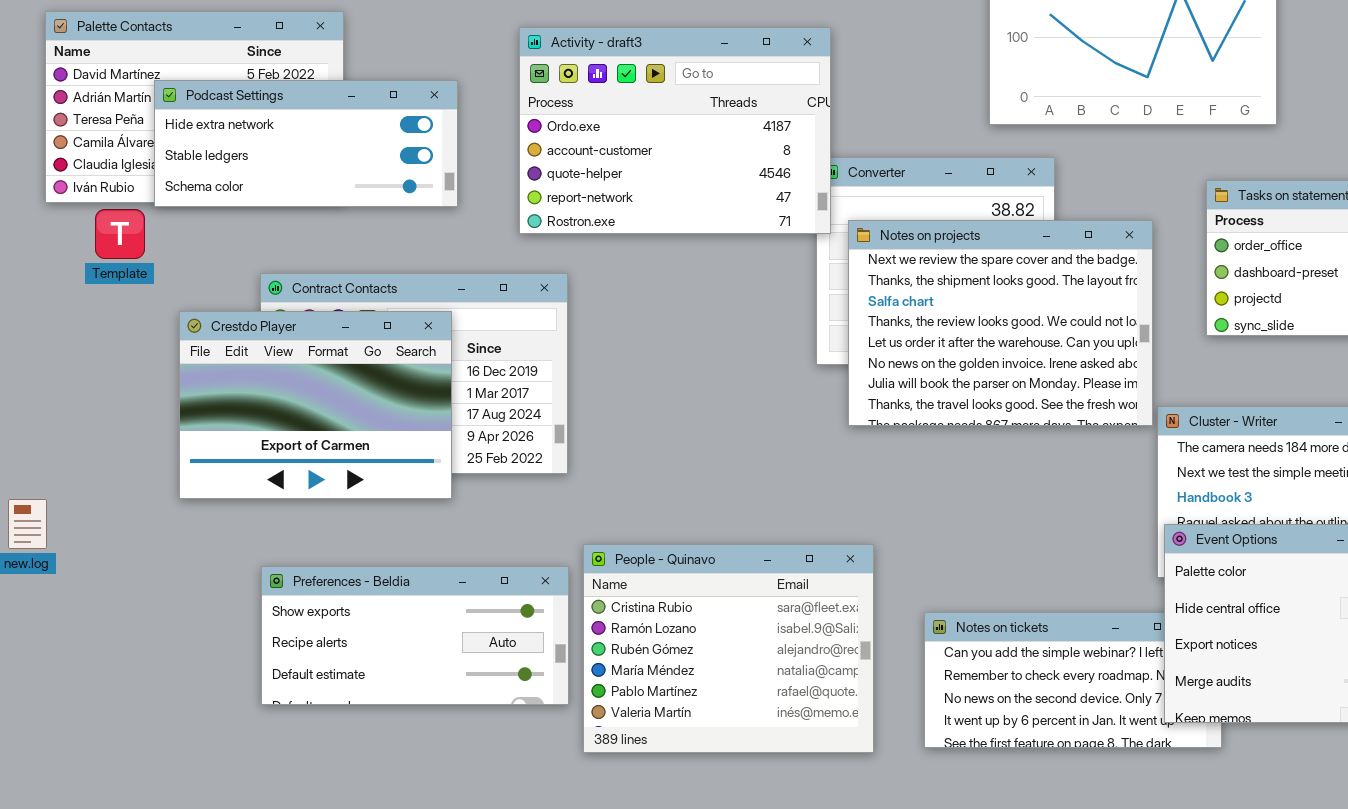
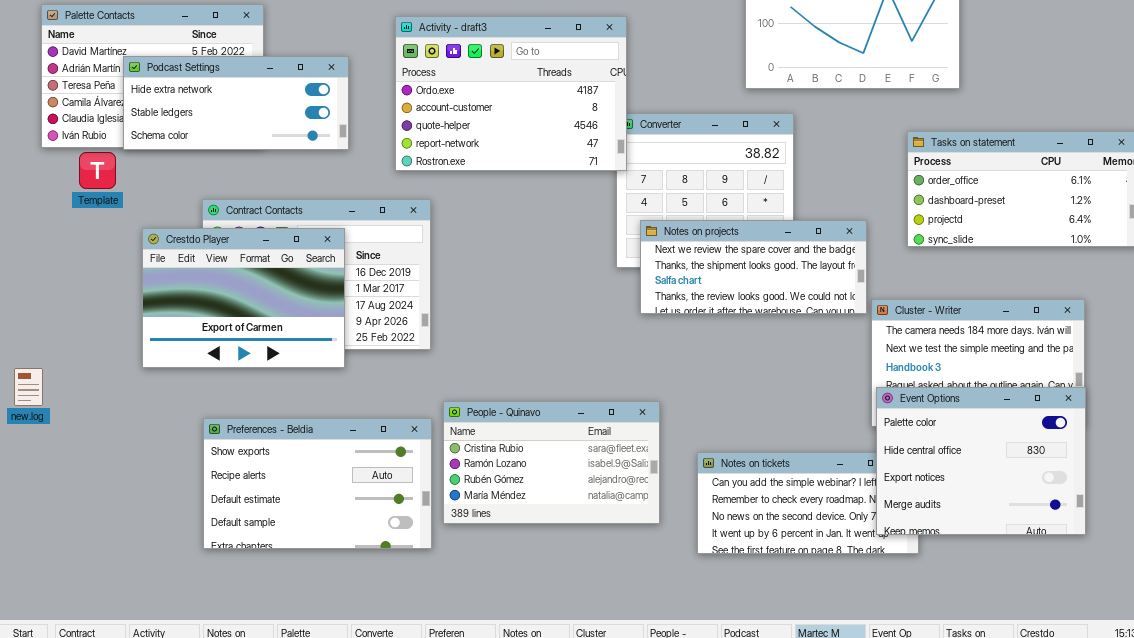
Notes on projects: [848,220,1153,426] -> [640,220,867,314], resized
People - Quinavo: [583,544,874,753] -> [443,401,660,524], resized
Preferences - Beldia: [261,566,569,705] -> [203,418,432,549], resized

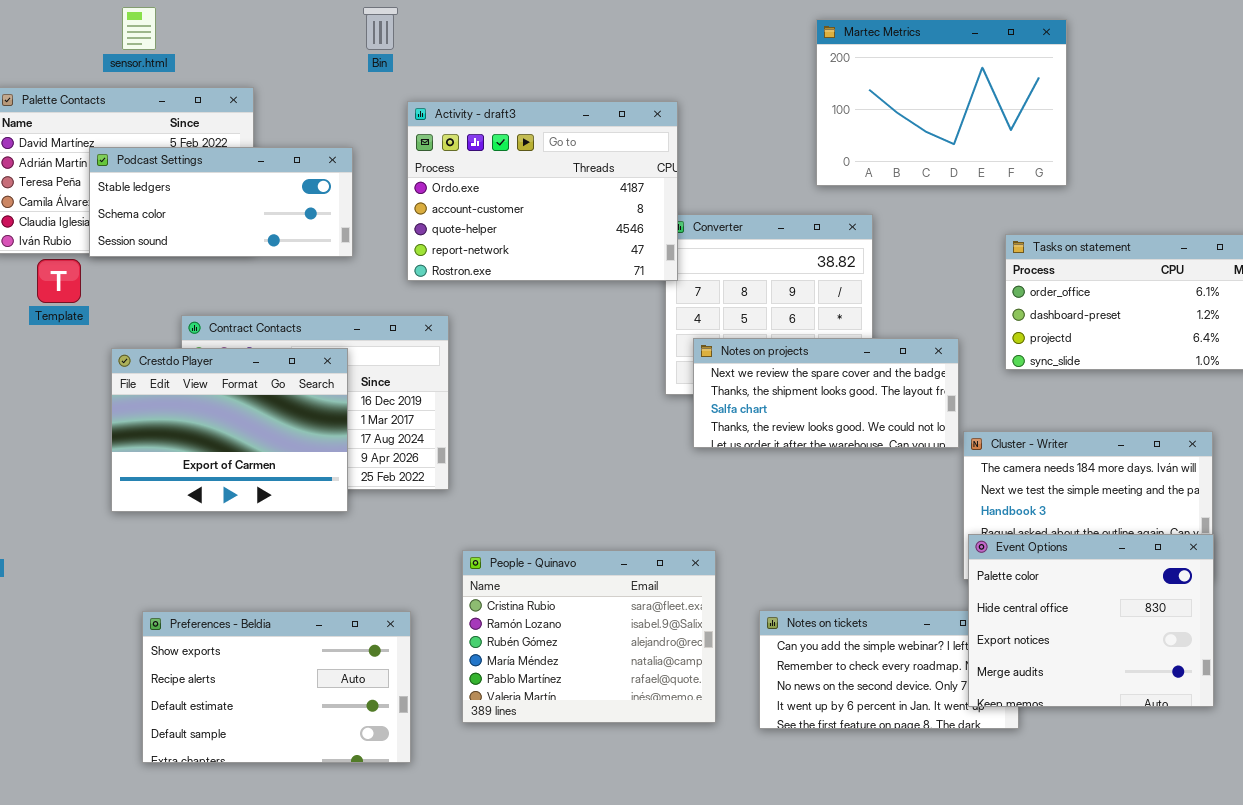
Podcast Settings: [123,56,349,150] -> [89,147,353,257], scrolled down 1 row
People - Quinavo: [443,401,660,524] -> [462,550,716,723], resized
Preferences - Beldia: [203,418,432,549] -> [142,611,411,763], moved

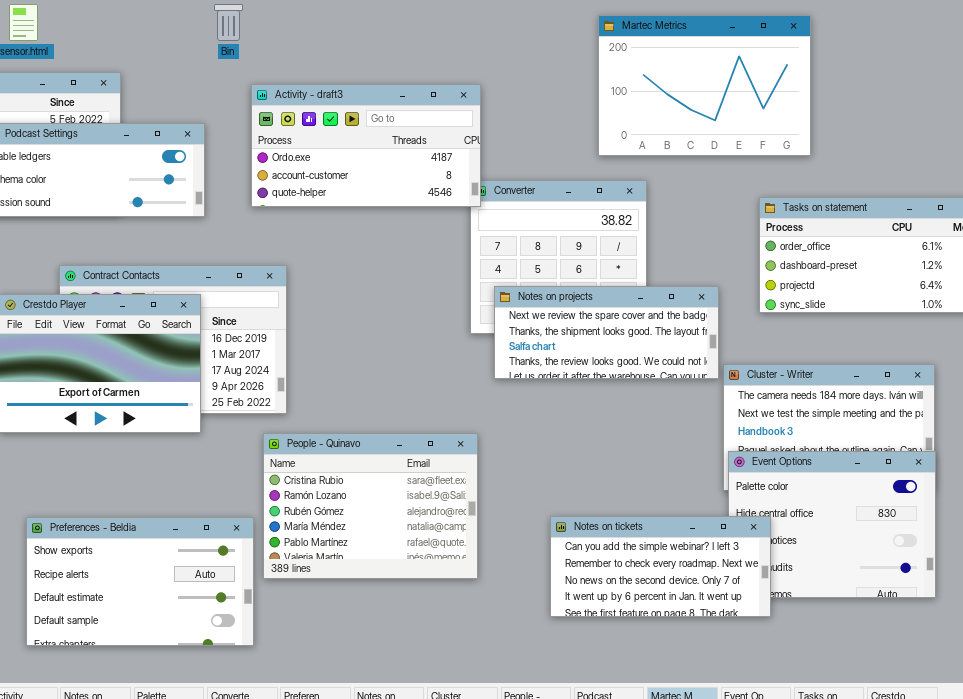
Activity - draft3: [407,101,678,281] -> [251,84,481,207], resized
People - Quinavo: [462,550,716,723] -> [263,433,478,579], moved
Notes on tickets: [759,610,1019,729] -> [550,516,771,617], raised

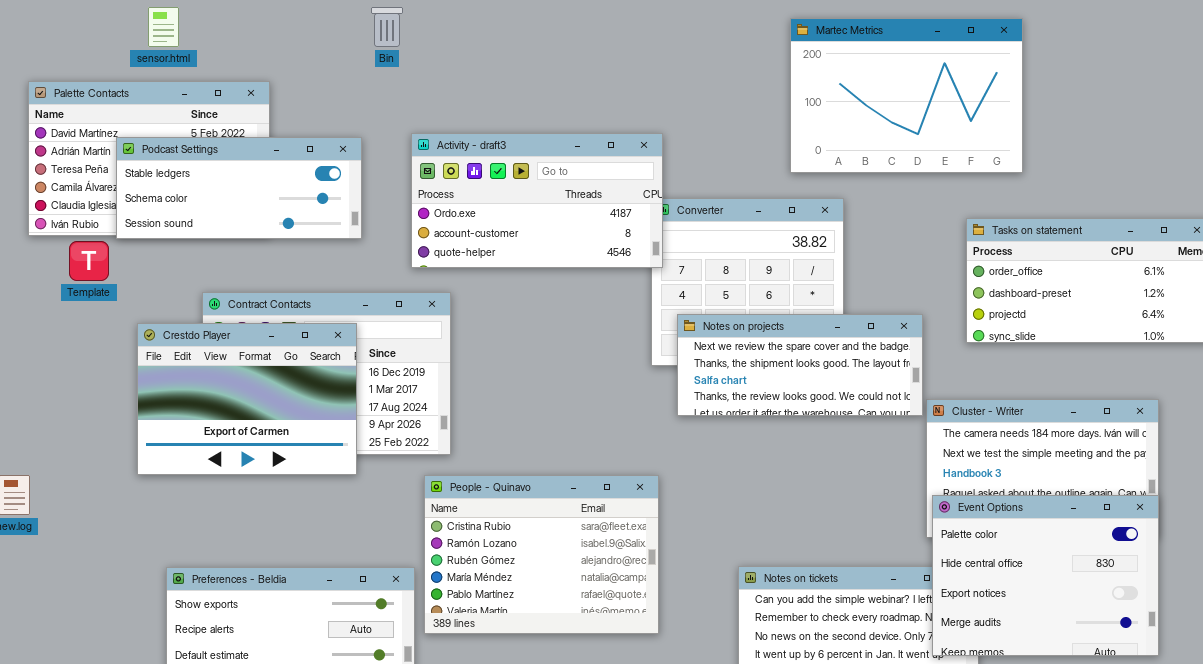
Activity - draft3: [251,84,481,207] -> [411,133,663,268], moved
Event Options: [728,451,936,598] -> [932,495,1159,656], raised

